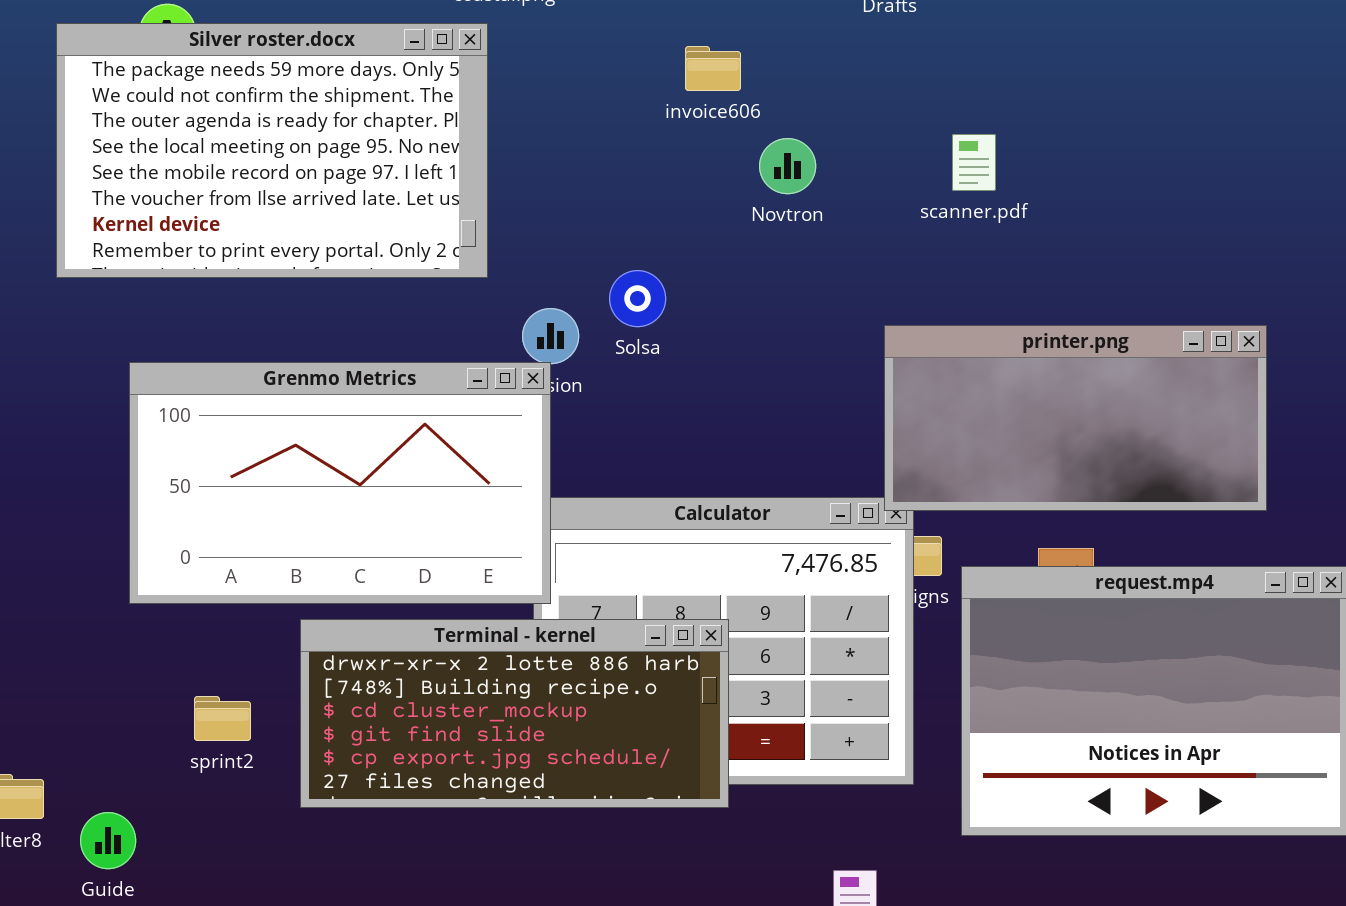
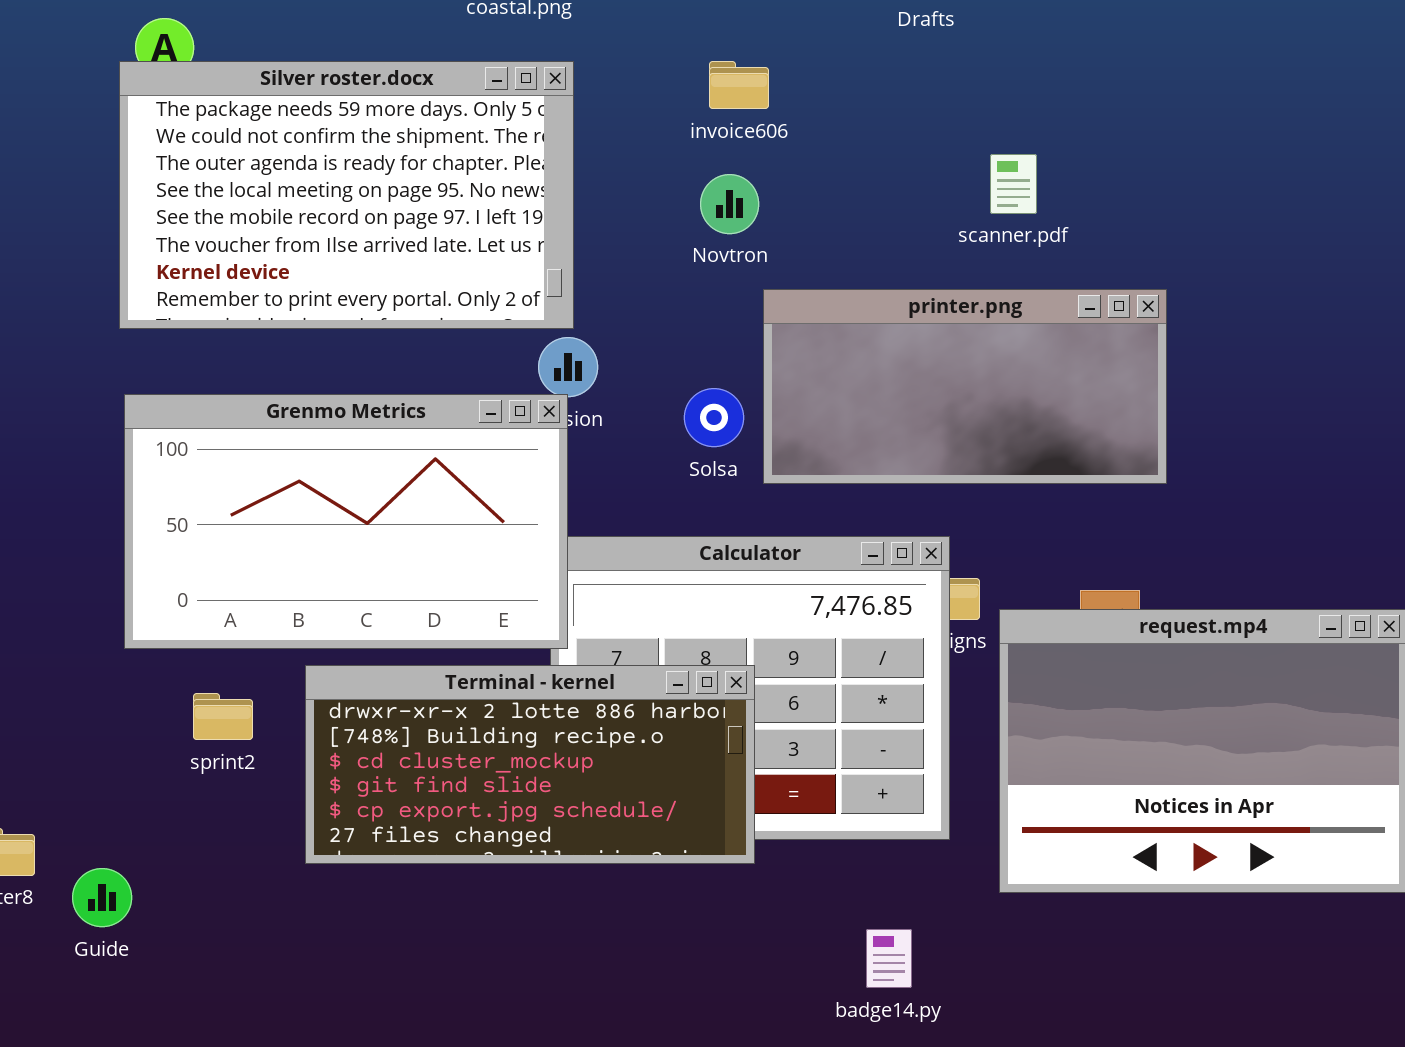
Silver roster.docx: [56,23,488,278] -> [119,61,574,329], moved
Novtron: [759,138,816,194] -> [700,174,759,234], moved
Solsa: [609,270,666,327] -> [684,388,744,447], moved
printer.png: [884,325,1267,511] -> [763,289,1167,484], moved
sprint2: [194,696,251,741] -> [193,693,253,740], moved

